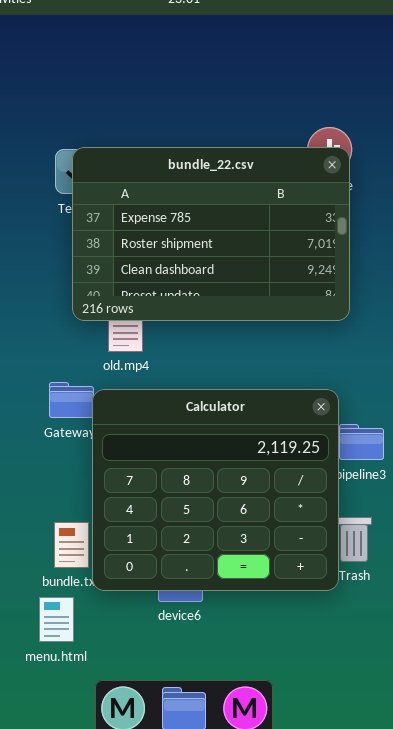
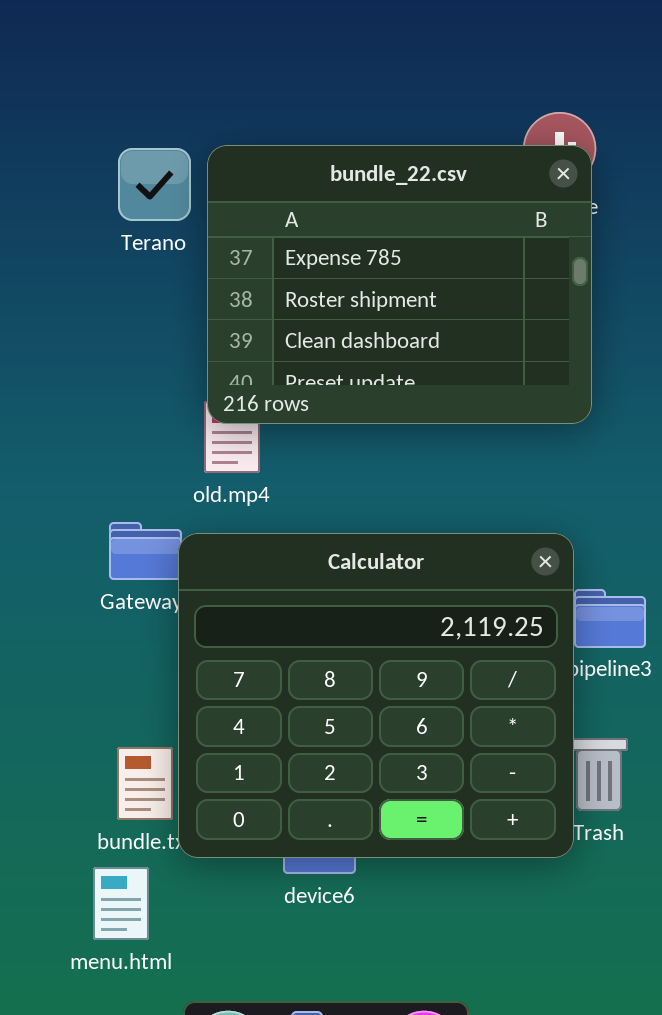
bundle_22.csv: [72,147,350,321] -> [207,145,592,424], resized

